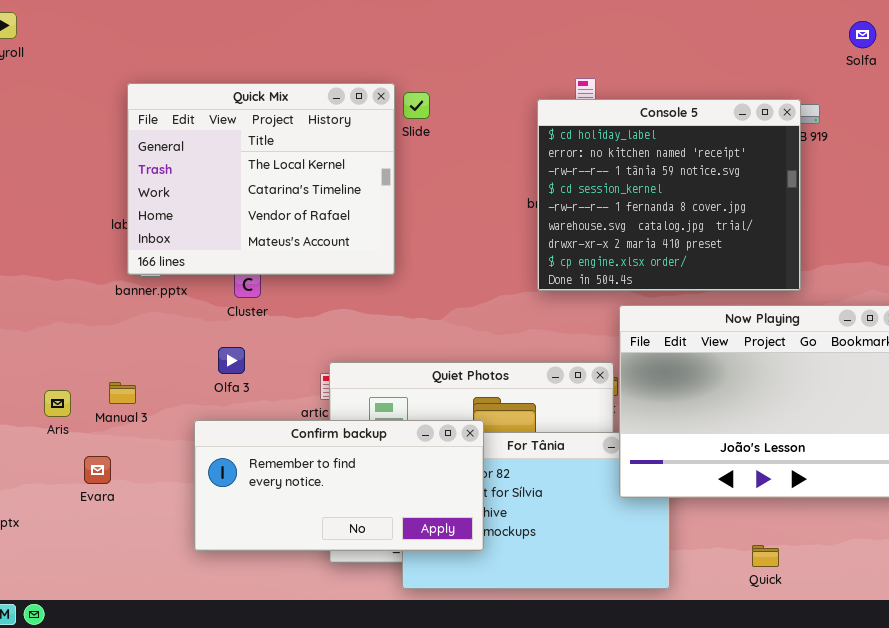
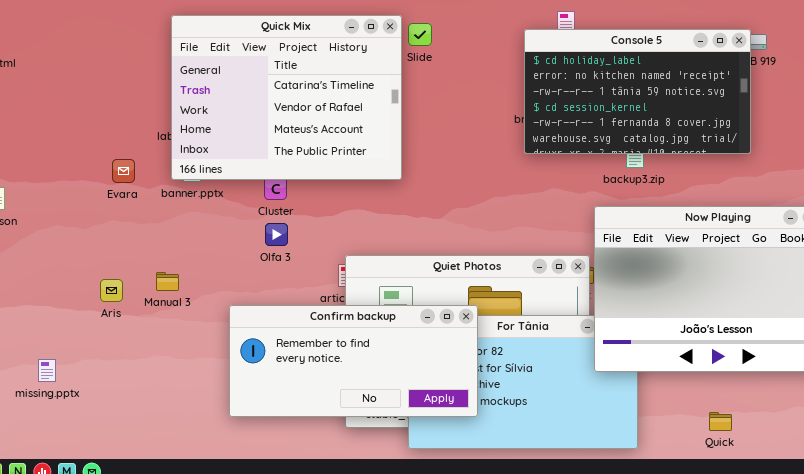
Quick Mix: [127,83,395,275] -> [171,15,402,180], scrolled down 1 row
Console 5: [537,99,801,291] -> [524,29,751,154], resized
Olfa 3: [218,347,245,374] -> [265,223,288,246], moved
Evara: [84,456,111,484] -> [112,159,135,183], moved

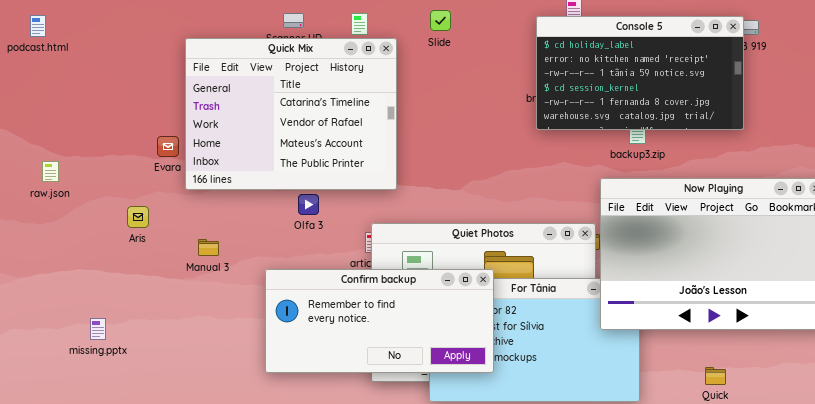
Quick Mix: [171,15,402,180] -> [185,38,397,190], moved
Aris: [100,279,123,302] -> [127,206,149,228], moved

